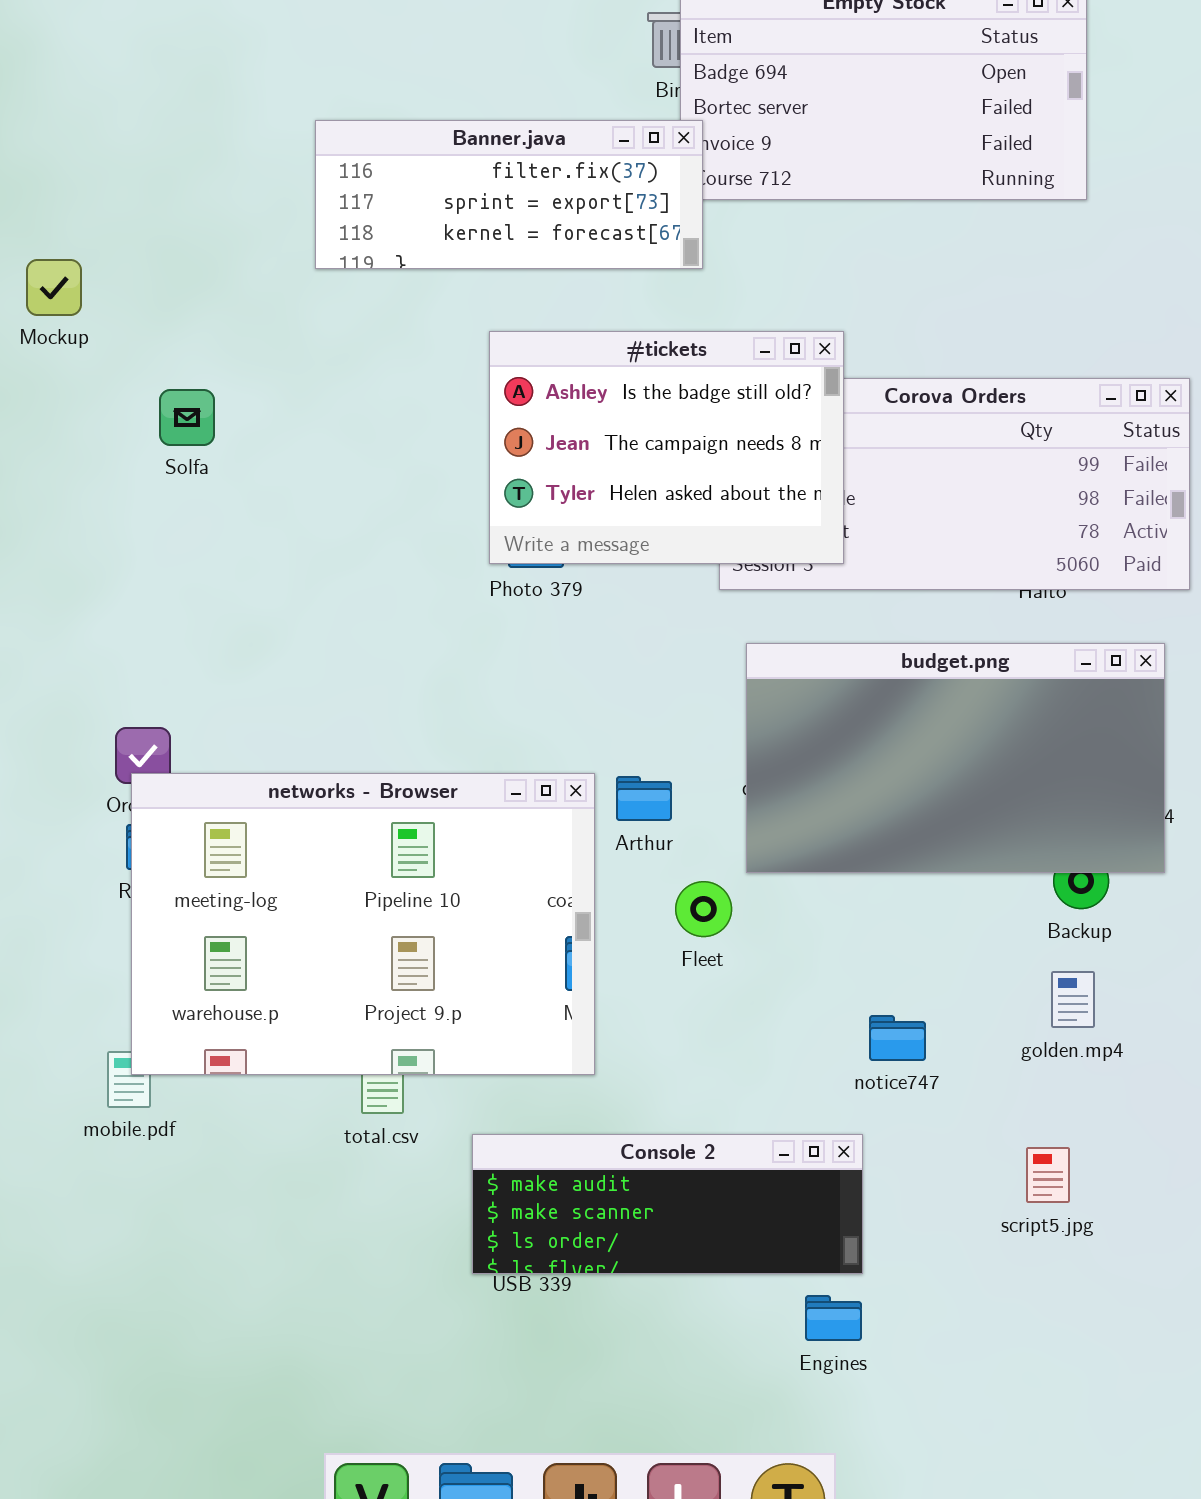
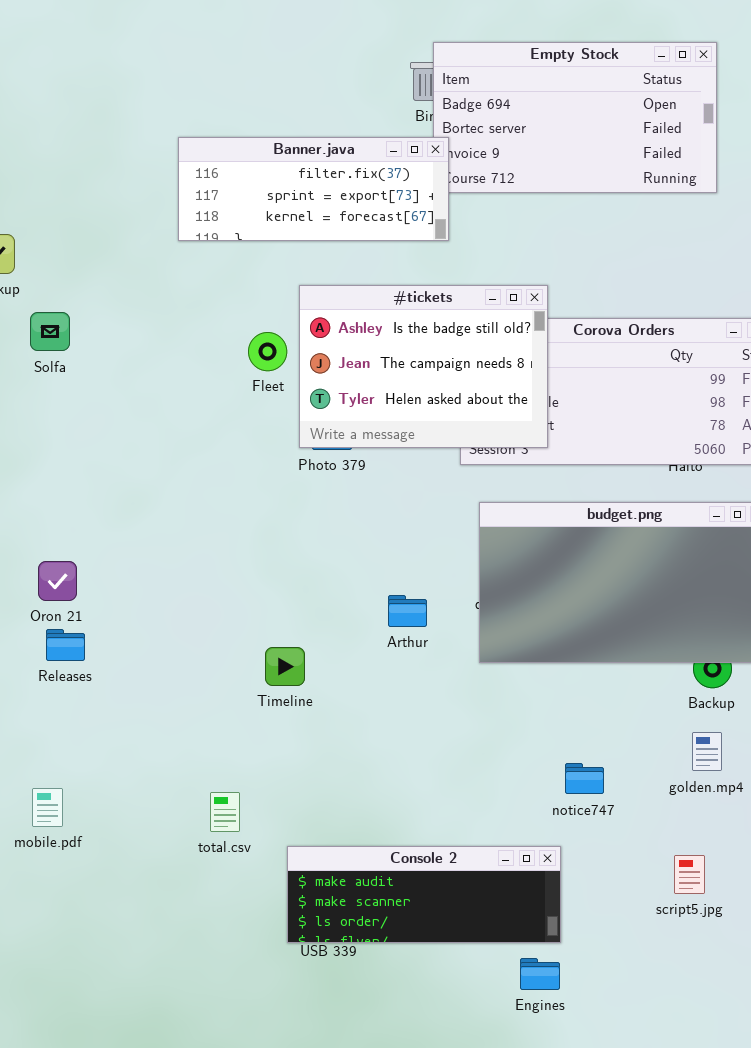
Solfa: [159,389,215,446] -> [30,312,70,351], moved
networks - Browser: [131,773,595,1075] -> none, closed
Fleet: [675,881,732,937] -> [248,332,287,371], moved

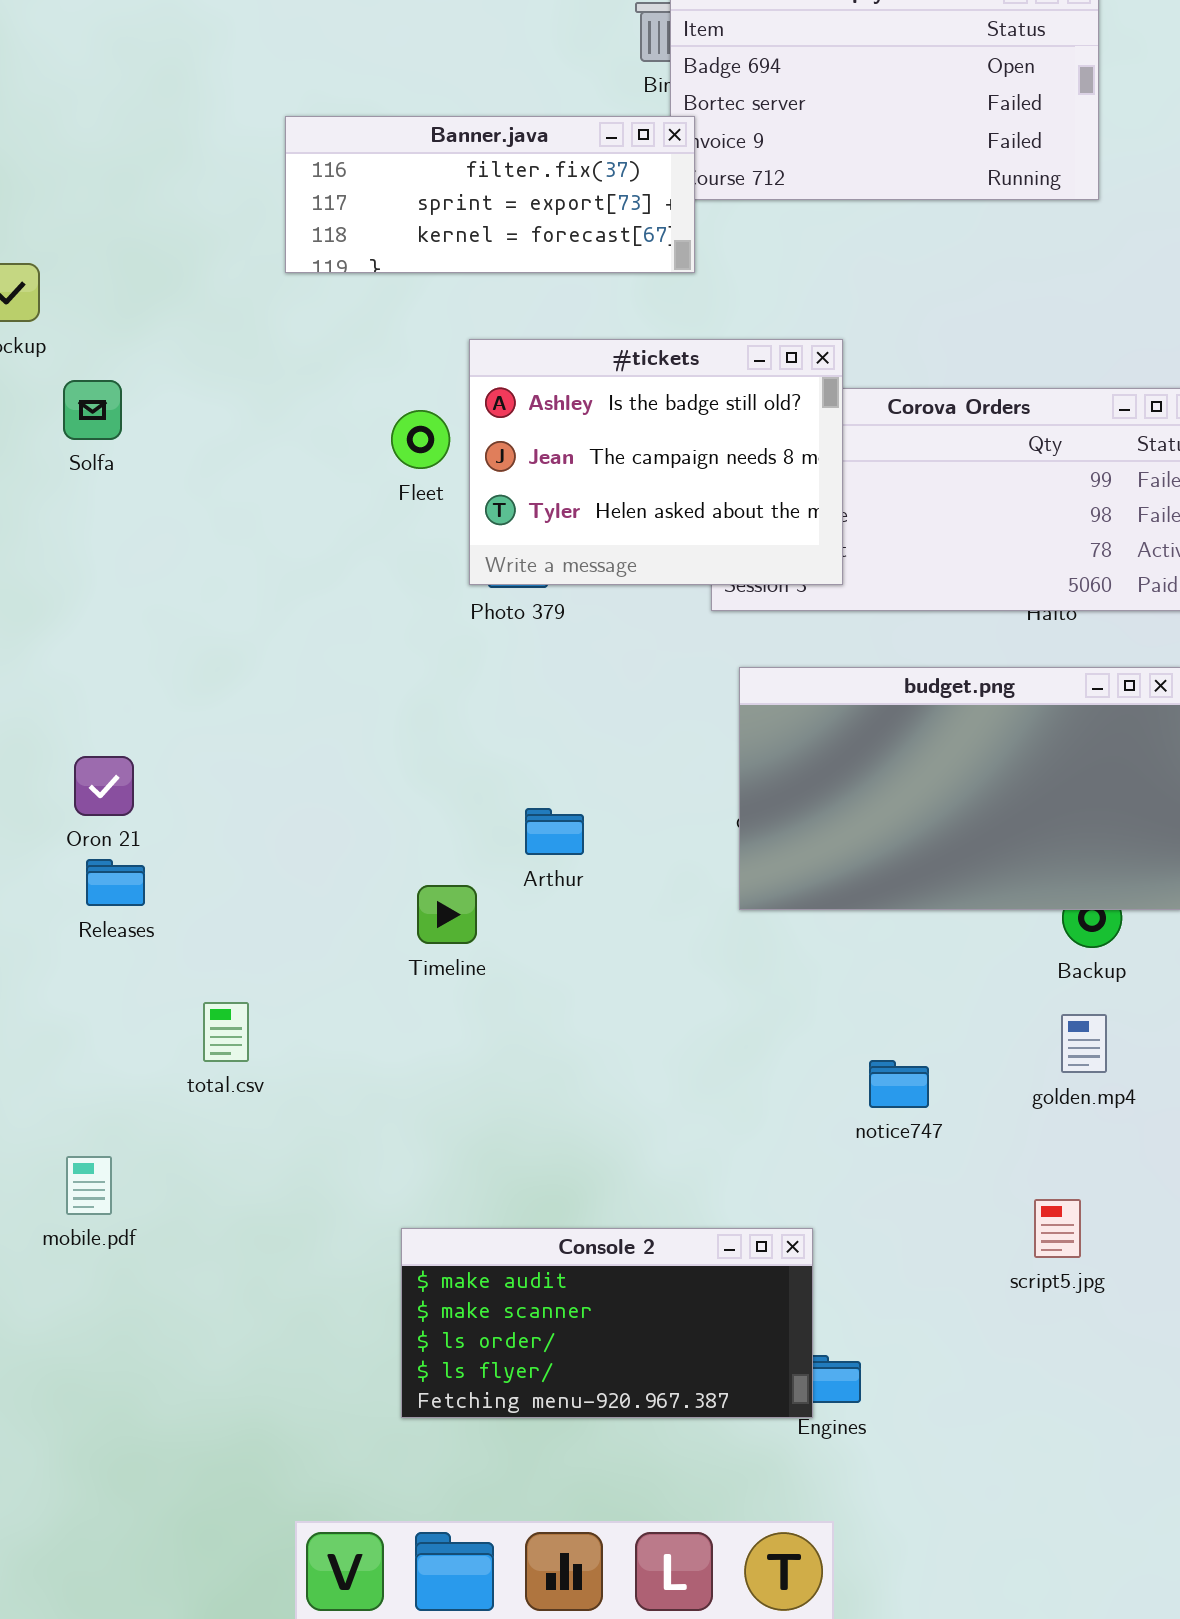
Arthur: [388,595,427,627] -> [525,808,584,855], moved
mobile.pdf: [32,788,63,827] -> [66,1156,112,1215], moved
total.csv: [210,792,240,832] -> [203,1002,249,1062], moved
Console 2: [287,846,561,943] -> [401,1228,813,1418], moved, resized

